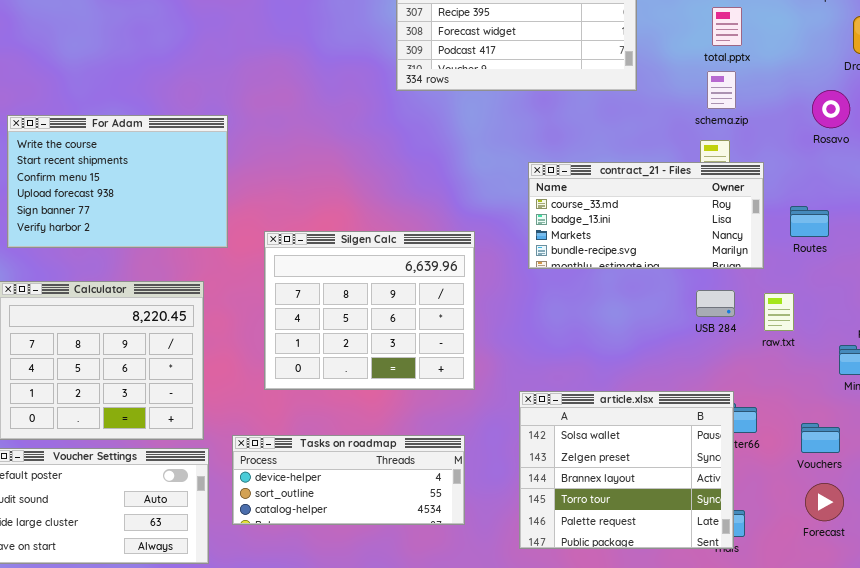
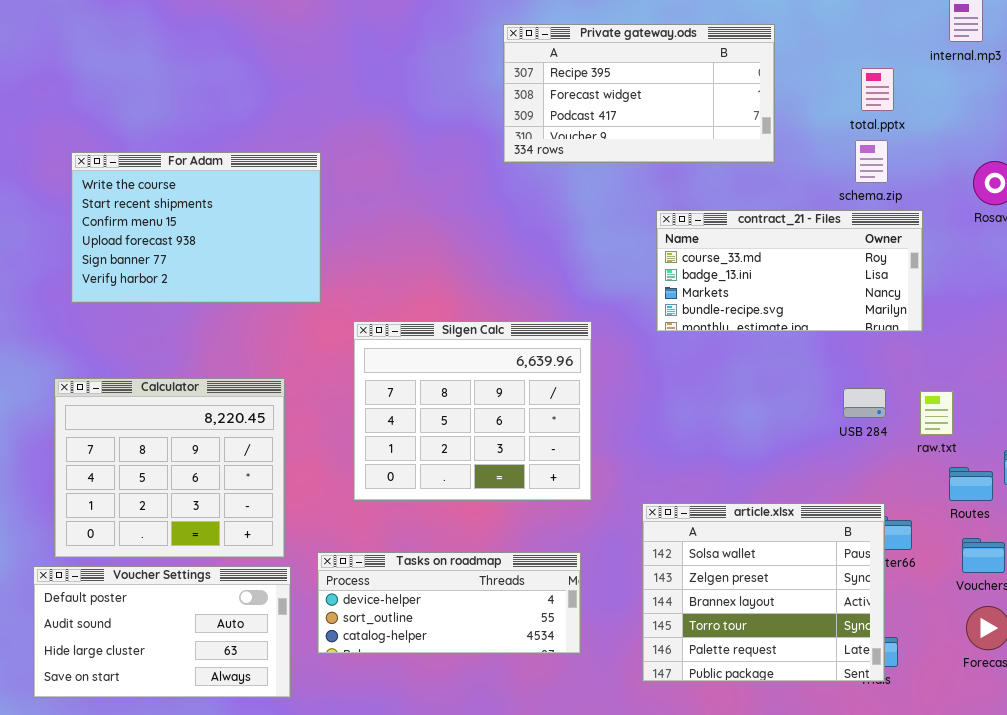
For Adam: [7,115,228,248] -> [71,152,321,303], moved
contract_21 - Files: [528,162,764,269] -> [656,210,923,332], moved
Routes: [790,206,829,237] -> [949,467,993,501], moved

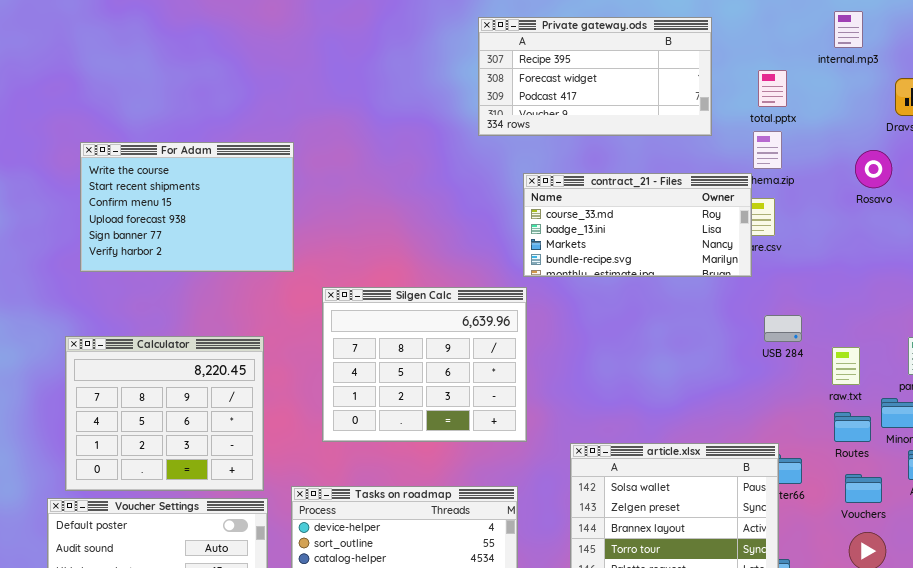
Private gateway.ods: [503,24,775,163] -> [478,17,712,136], moved
contract_21 - Files: [656,210,923,332] -> [523,173,752,277], moved
USB 284: [843,388,886,418] -> [764,315,802,342], moved
raw.txt: [920,391,953,435] -> [832,347,860,385], moved

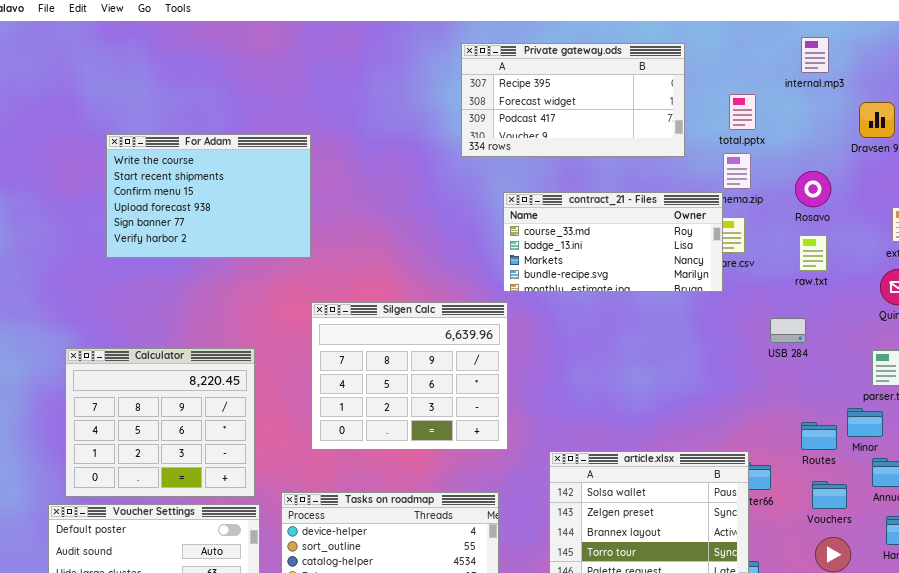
For Adam: [80,142,294,272] -> [106,134,311,258], moved
Rosavo: [855,150,892,188] -> [795,171,831,207], moved
USB 284: [764,315,802,342] -> [770,318,806,343], moved
raw.txt: [832,347,860,385] -> [799,235,827,271], moved

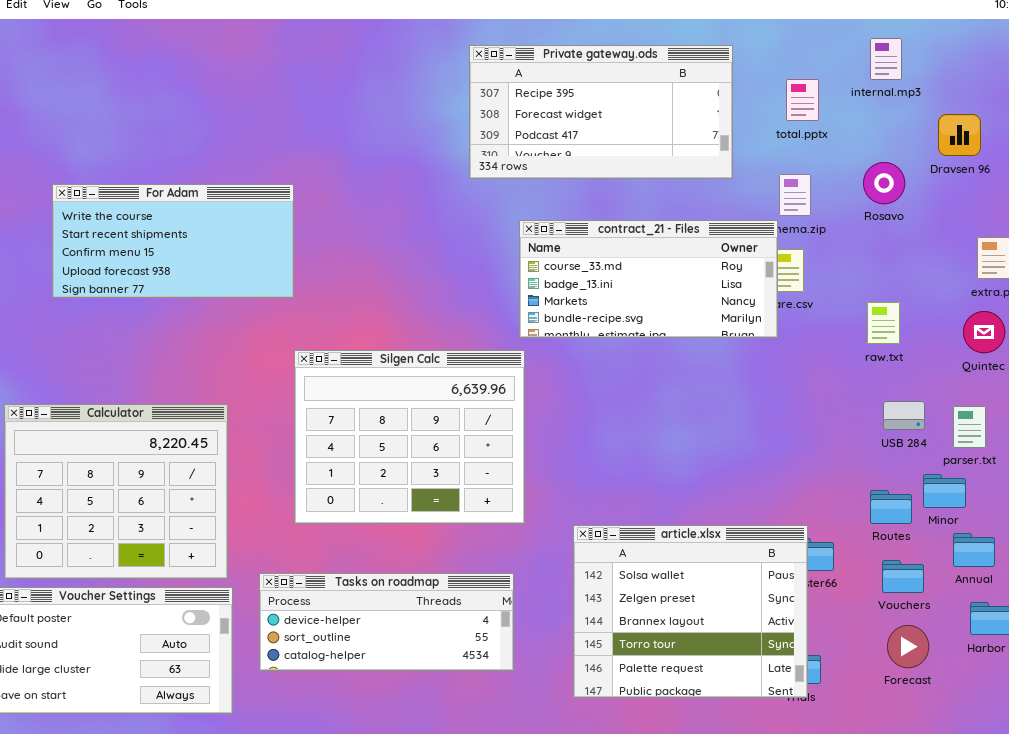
total.pptx: [729,94,756,130] -> [786,79,819,121], moved
For Adam: [106,134,311,258] -> [52,184,294,298], resized
Rosavo: [795,171,831,207] -> [863,162,905,204], moved
raw.txt: [799,235,827,271] -> [867,302,900,344], moved
USB 284: [770,318,806,343] -> [883,401,925,430], moved

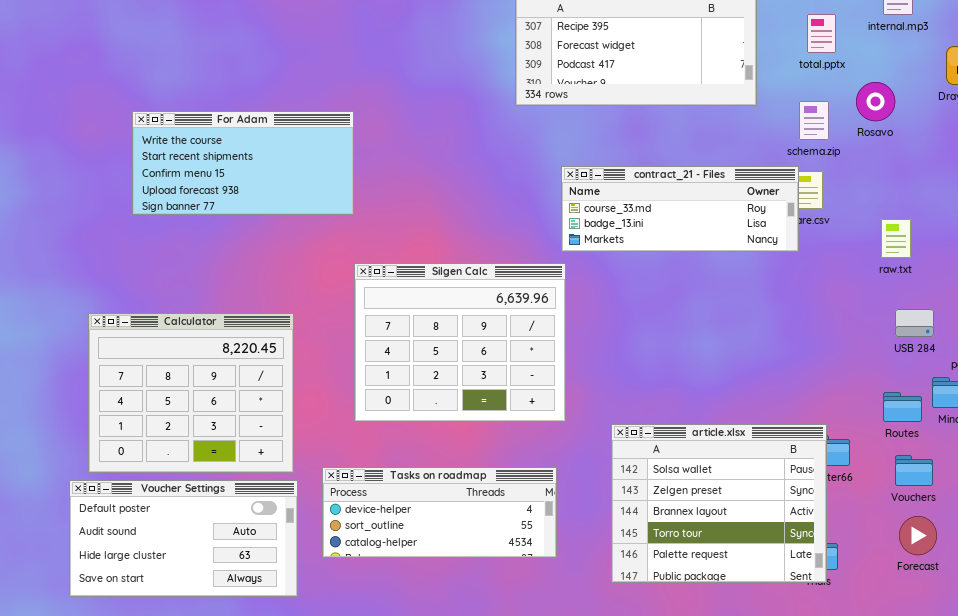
Rosavo: [863,162,905,204] -> [856,82,895,121], moved
contract_21 - Files: [519,220,778,338] -> [561,166,799,252], resized

